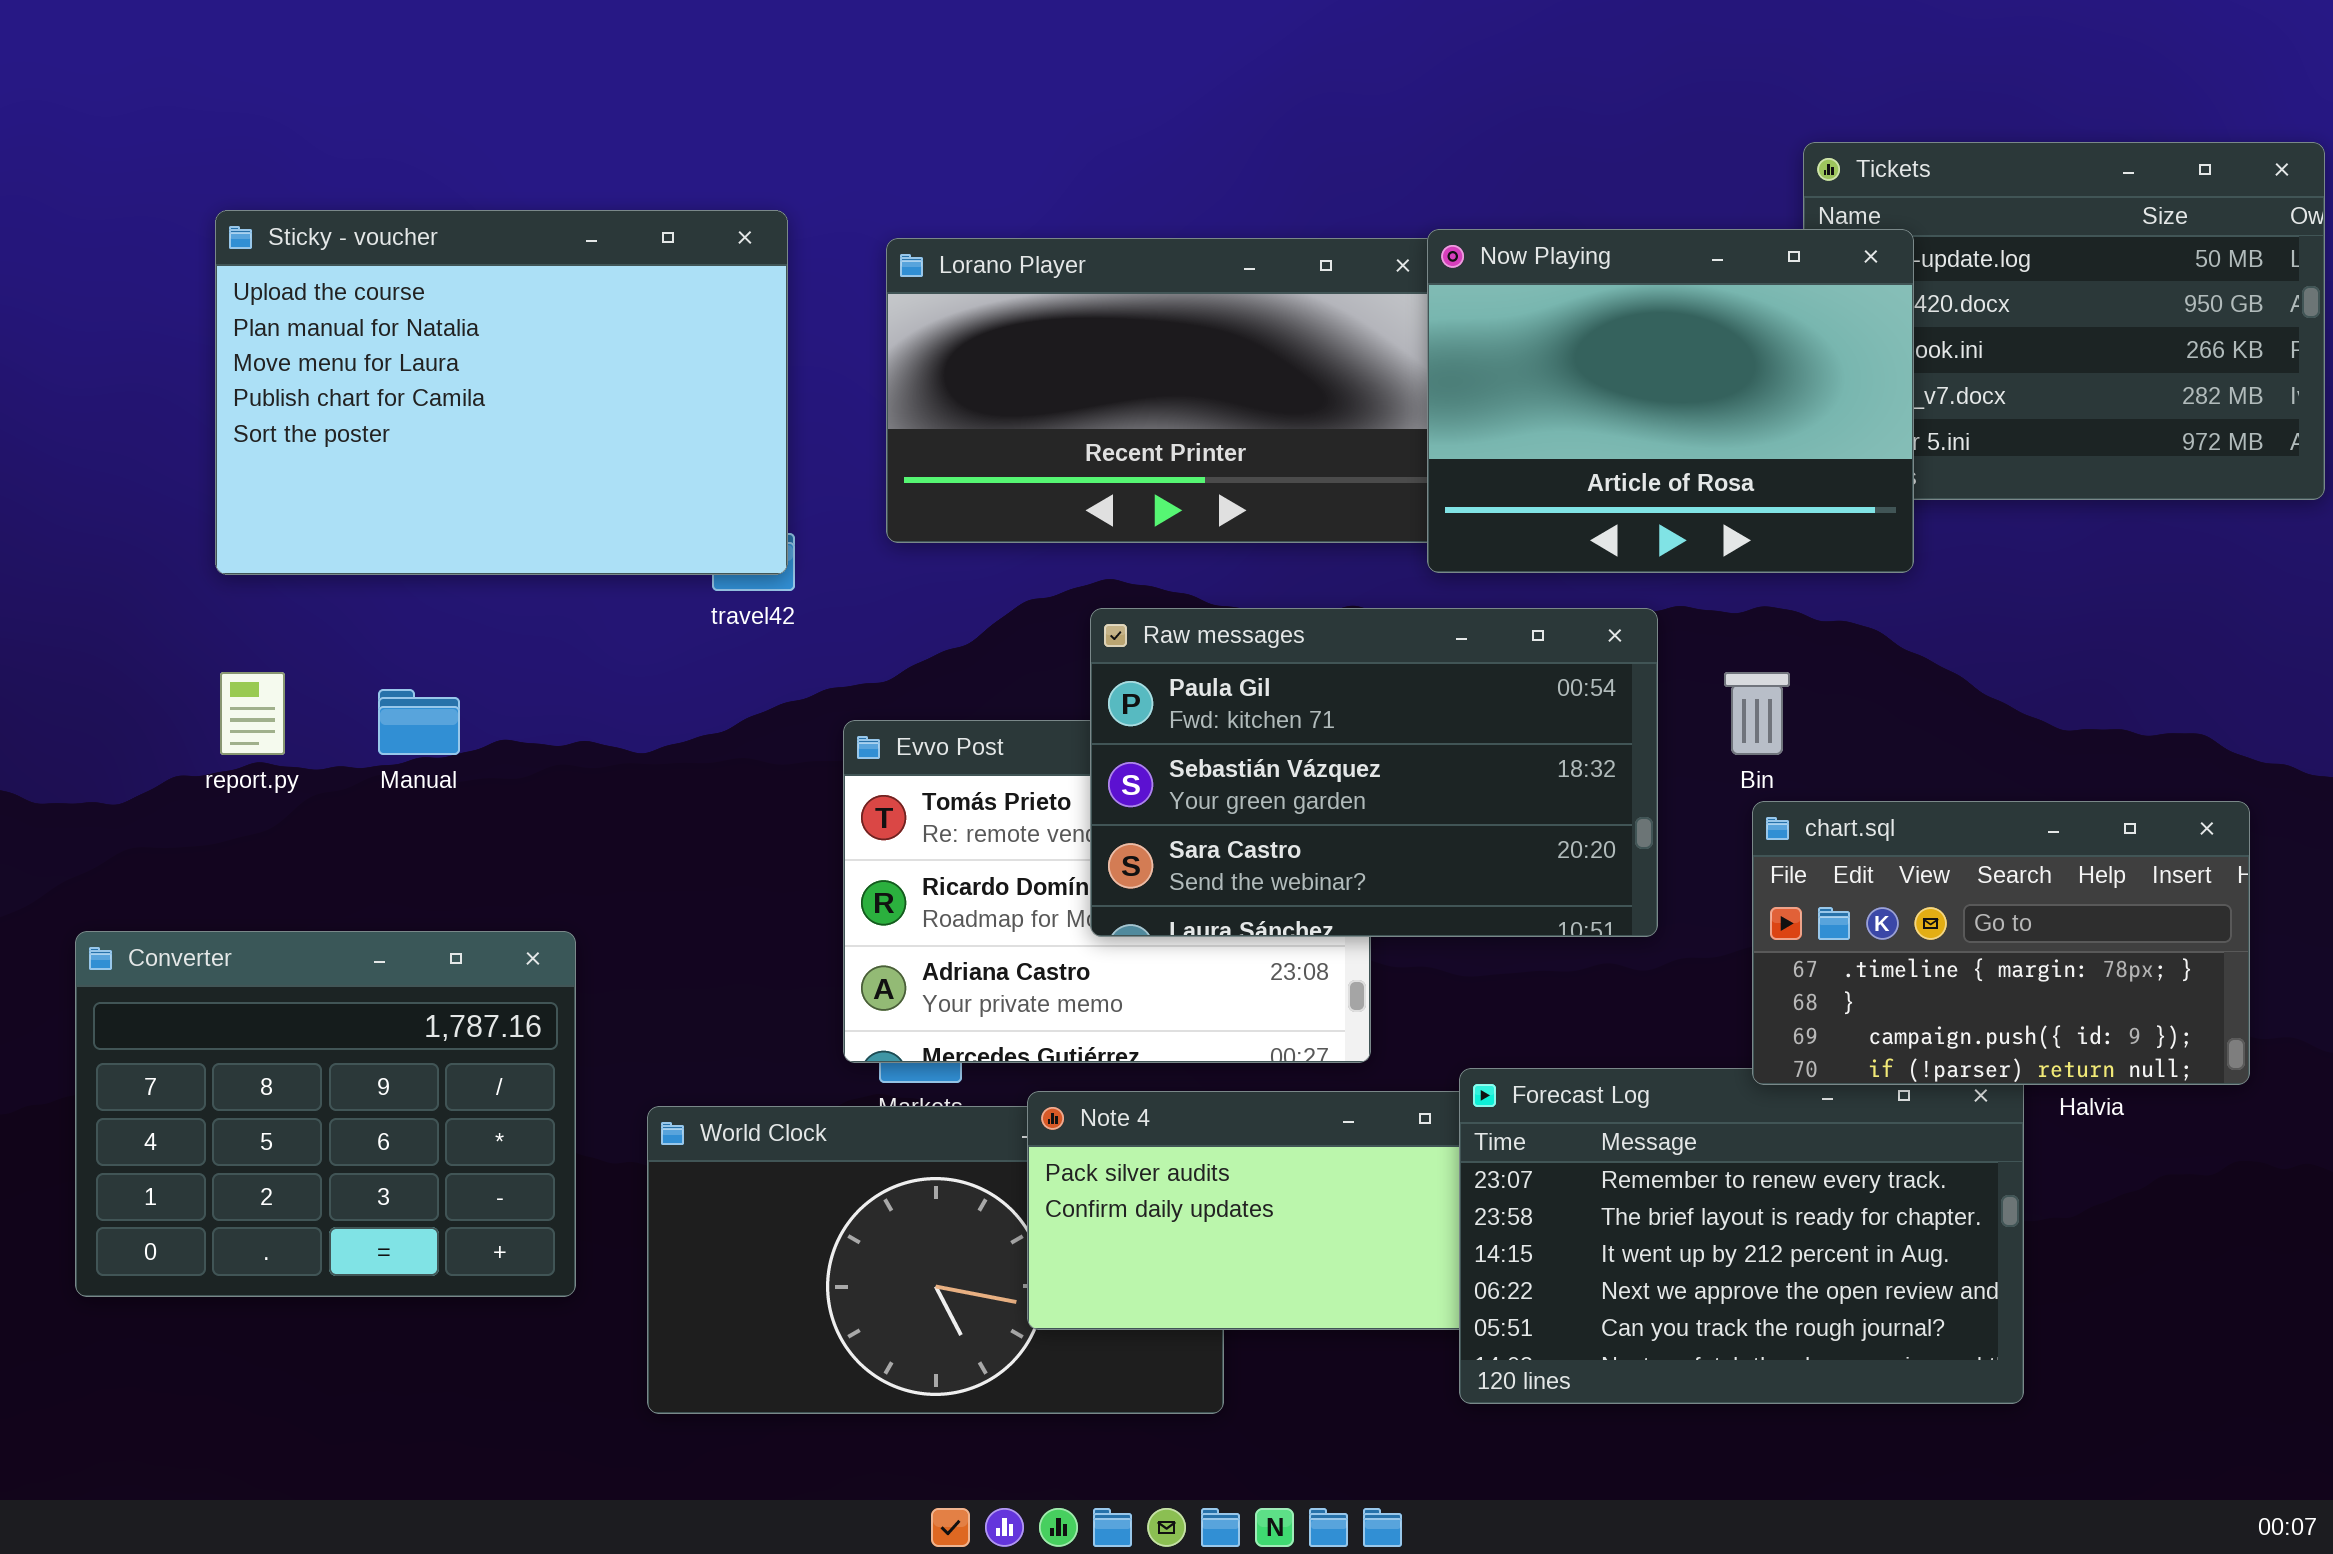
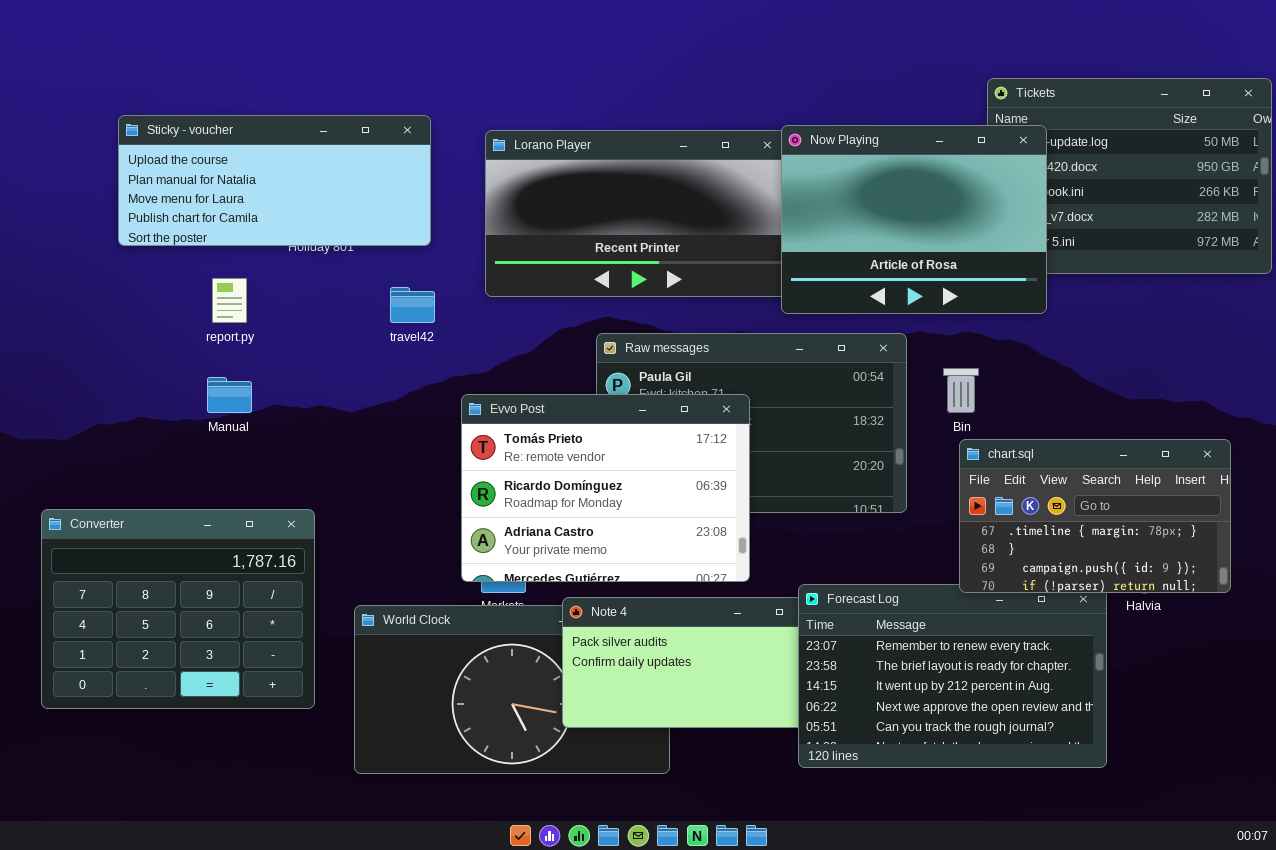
Sticky - voucher: [215,210,788,575] -> [118,115,431,246], resized
report.py: [220,672,285,755] -> [212,278,247,323], moved
Evvo Post: [843,720,1371,1063] -> [461,394,750,582], raised

